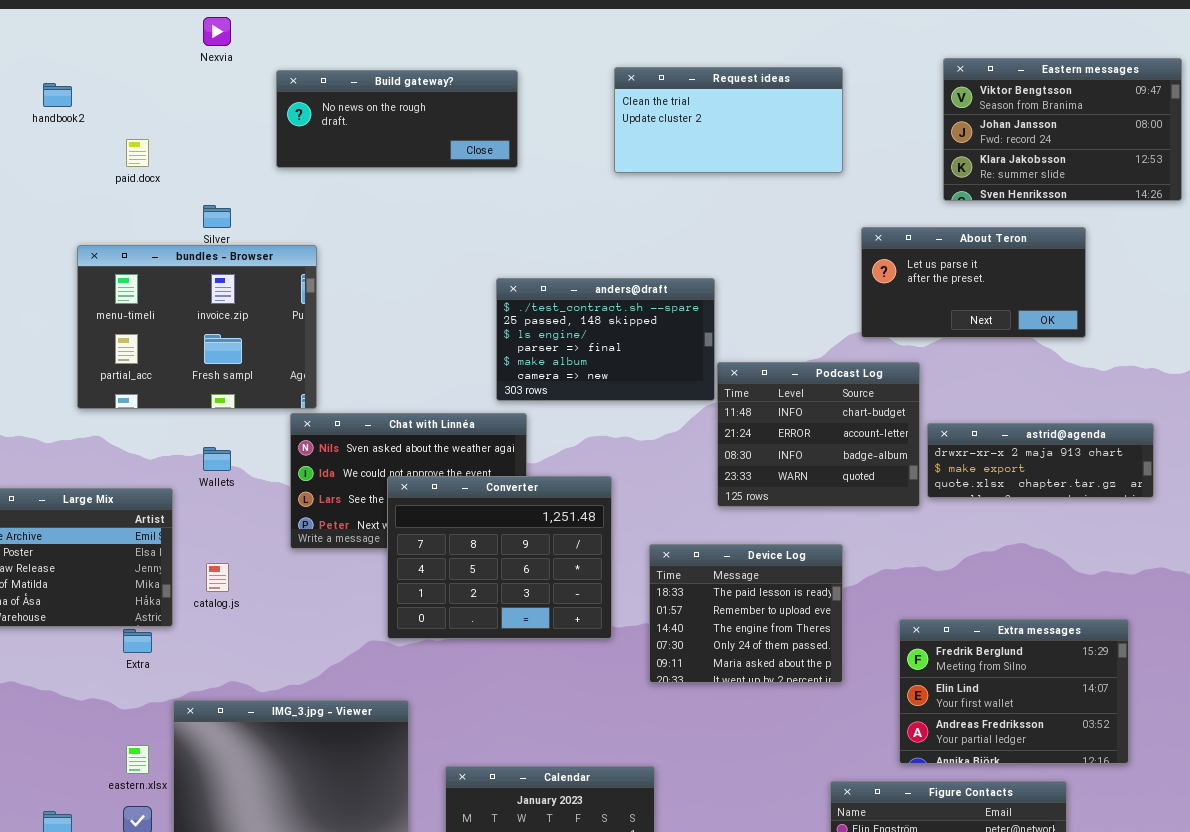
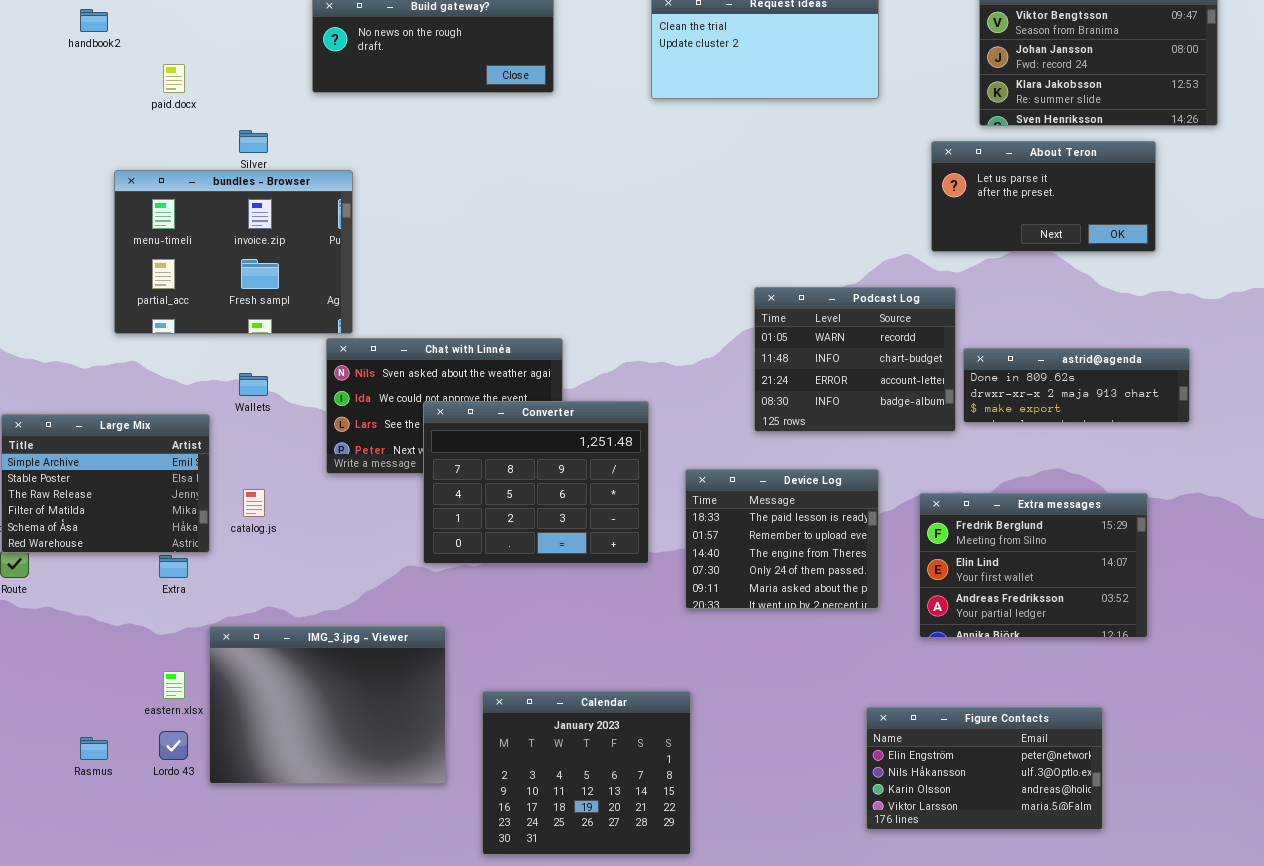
About Teron: [861,227,1086,338] -> [931,141,1156,252], moved
anders@draft: [496,278,715,401] -> none, closed
Podcast Log: [717,362,920,507] -> [754,287,956,432], scrolled up 1 row
astrid@agenda: [927,423,1154,498] -> [963,348,1190,423], scrolled up 1 row
Extra messages: [899,619,1129,764] -> [919,493,1148,638], moved

